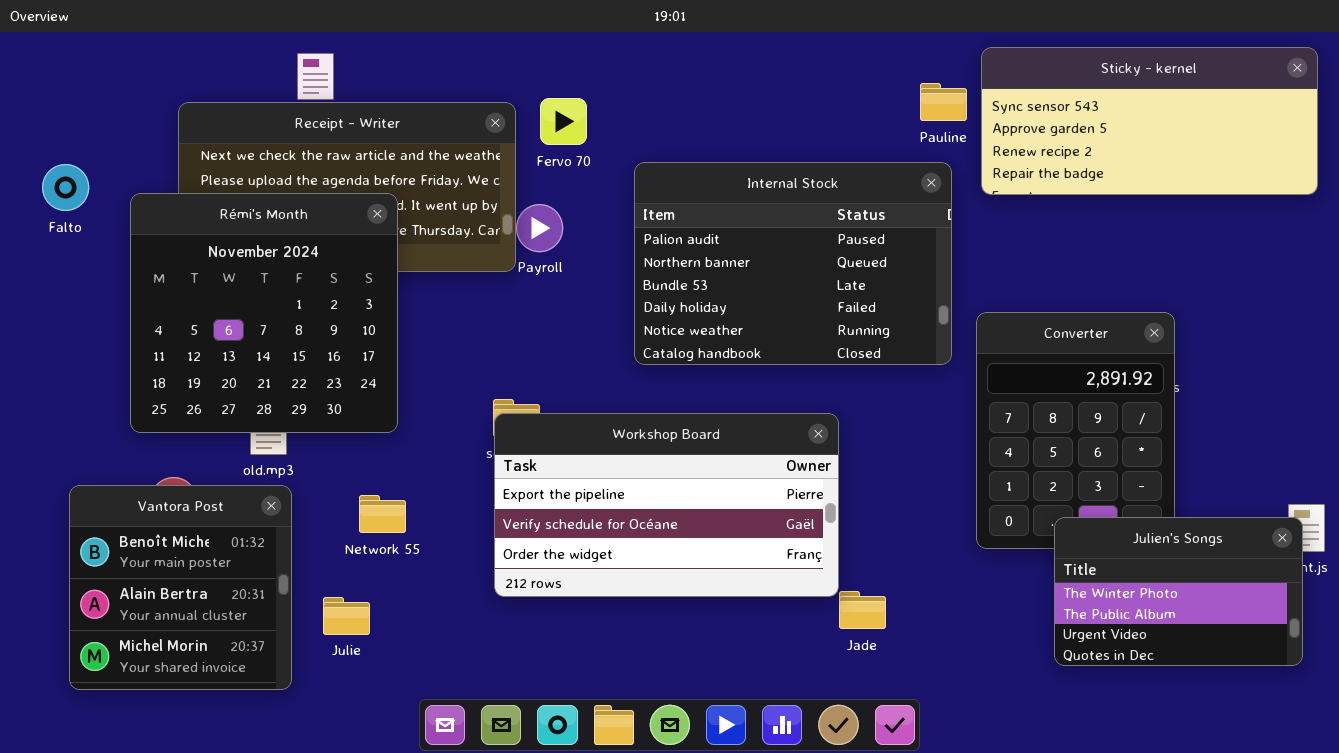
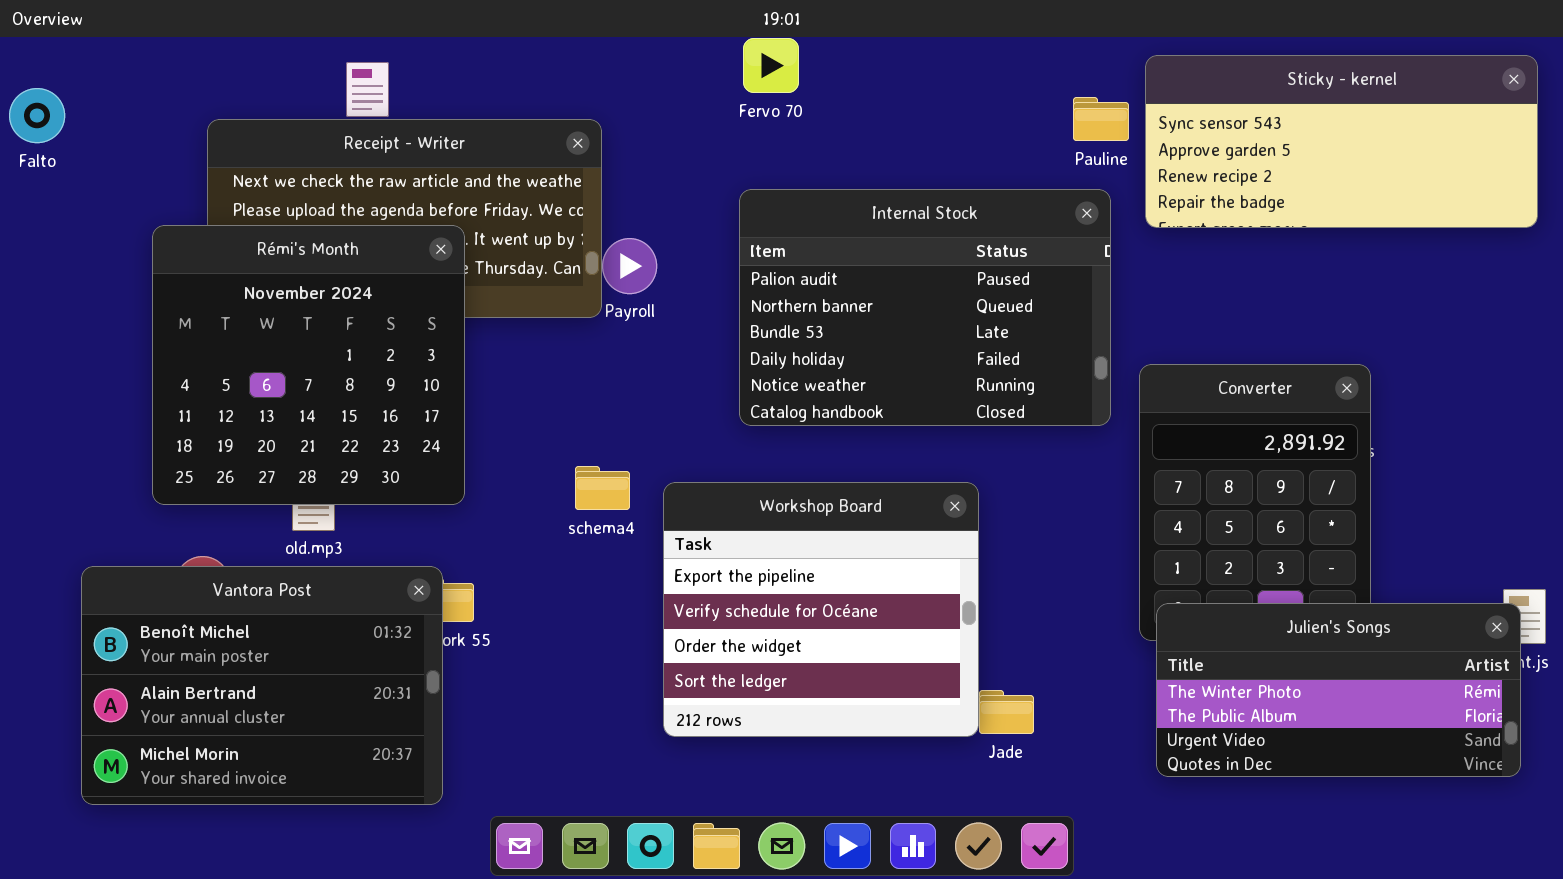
Fervo 70: [540,98,587,145] -> [743,38,799,93], moved
Falto: [42,164,89,211] -> [9,88,65,143], moved
Workshop Board: [494,413,839,597] -> [663,482,979,737], resized
Vantora Post: [69,485,292,690] -> [81,566,443,805], resized
Julien's Songs: [1054,517,1303,666] -> [1156,603,1521,777], resized

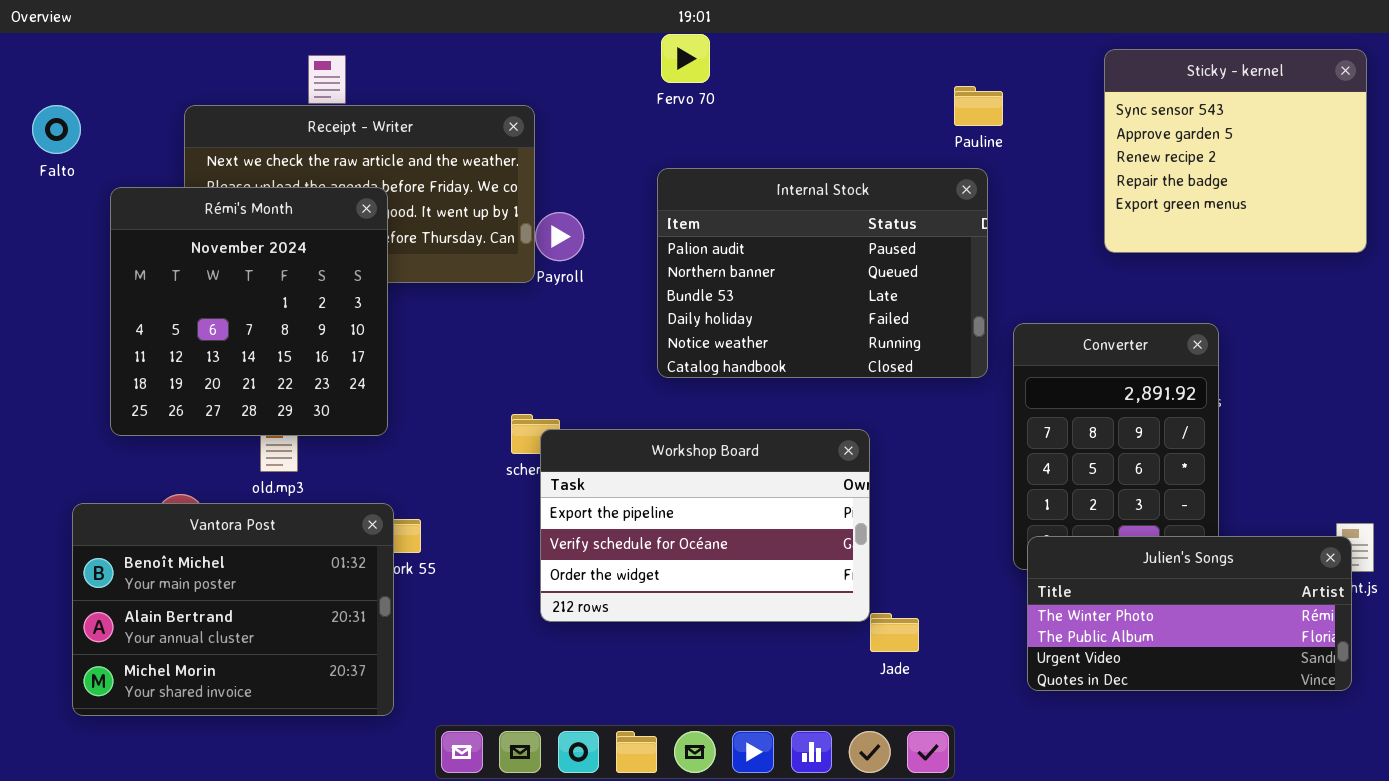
Sticky - kernel: [1145,55,1538,228] -> [1104,49,1367,253], resized
Falto: [9,88,65,143] -> [32,105,81,154], moved
Rémi's Month: [152,225,465,505] -> [110,187,388,436], moved
Workshop Board: [663,482,979,737] -> [540,429,870,622], resized

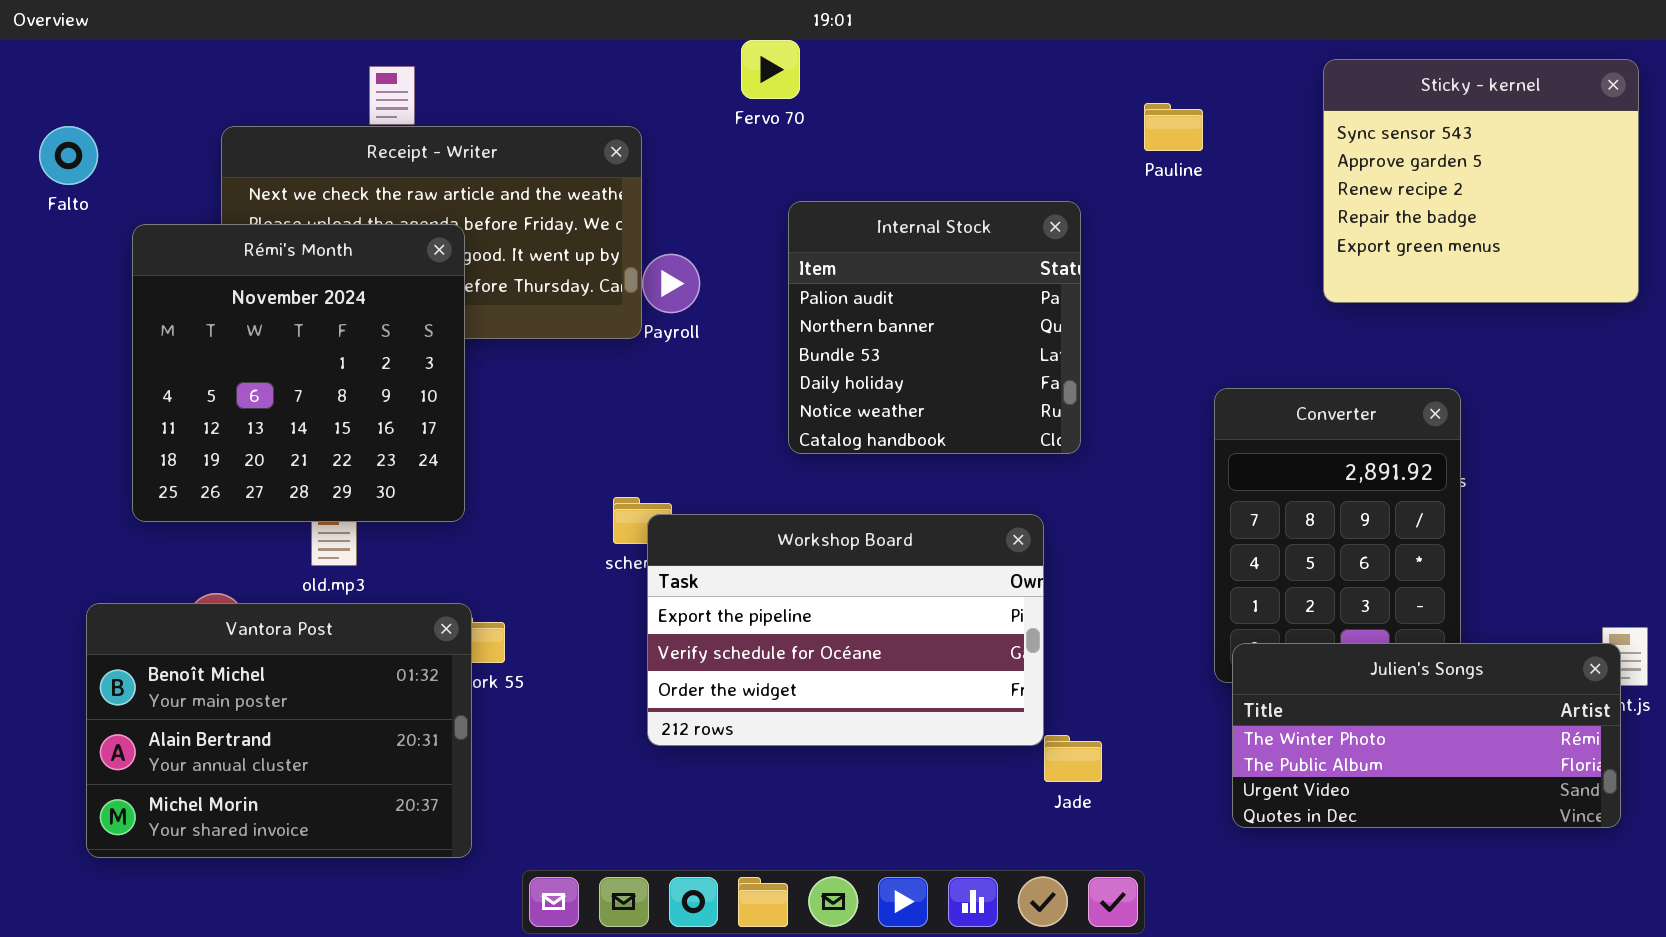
Fervo 70: [661,34,710,83] -> [741,40,800,99], moved
Internal Stock: [657,168,988,378] -> [788,201,1081,454], resized

